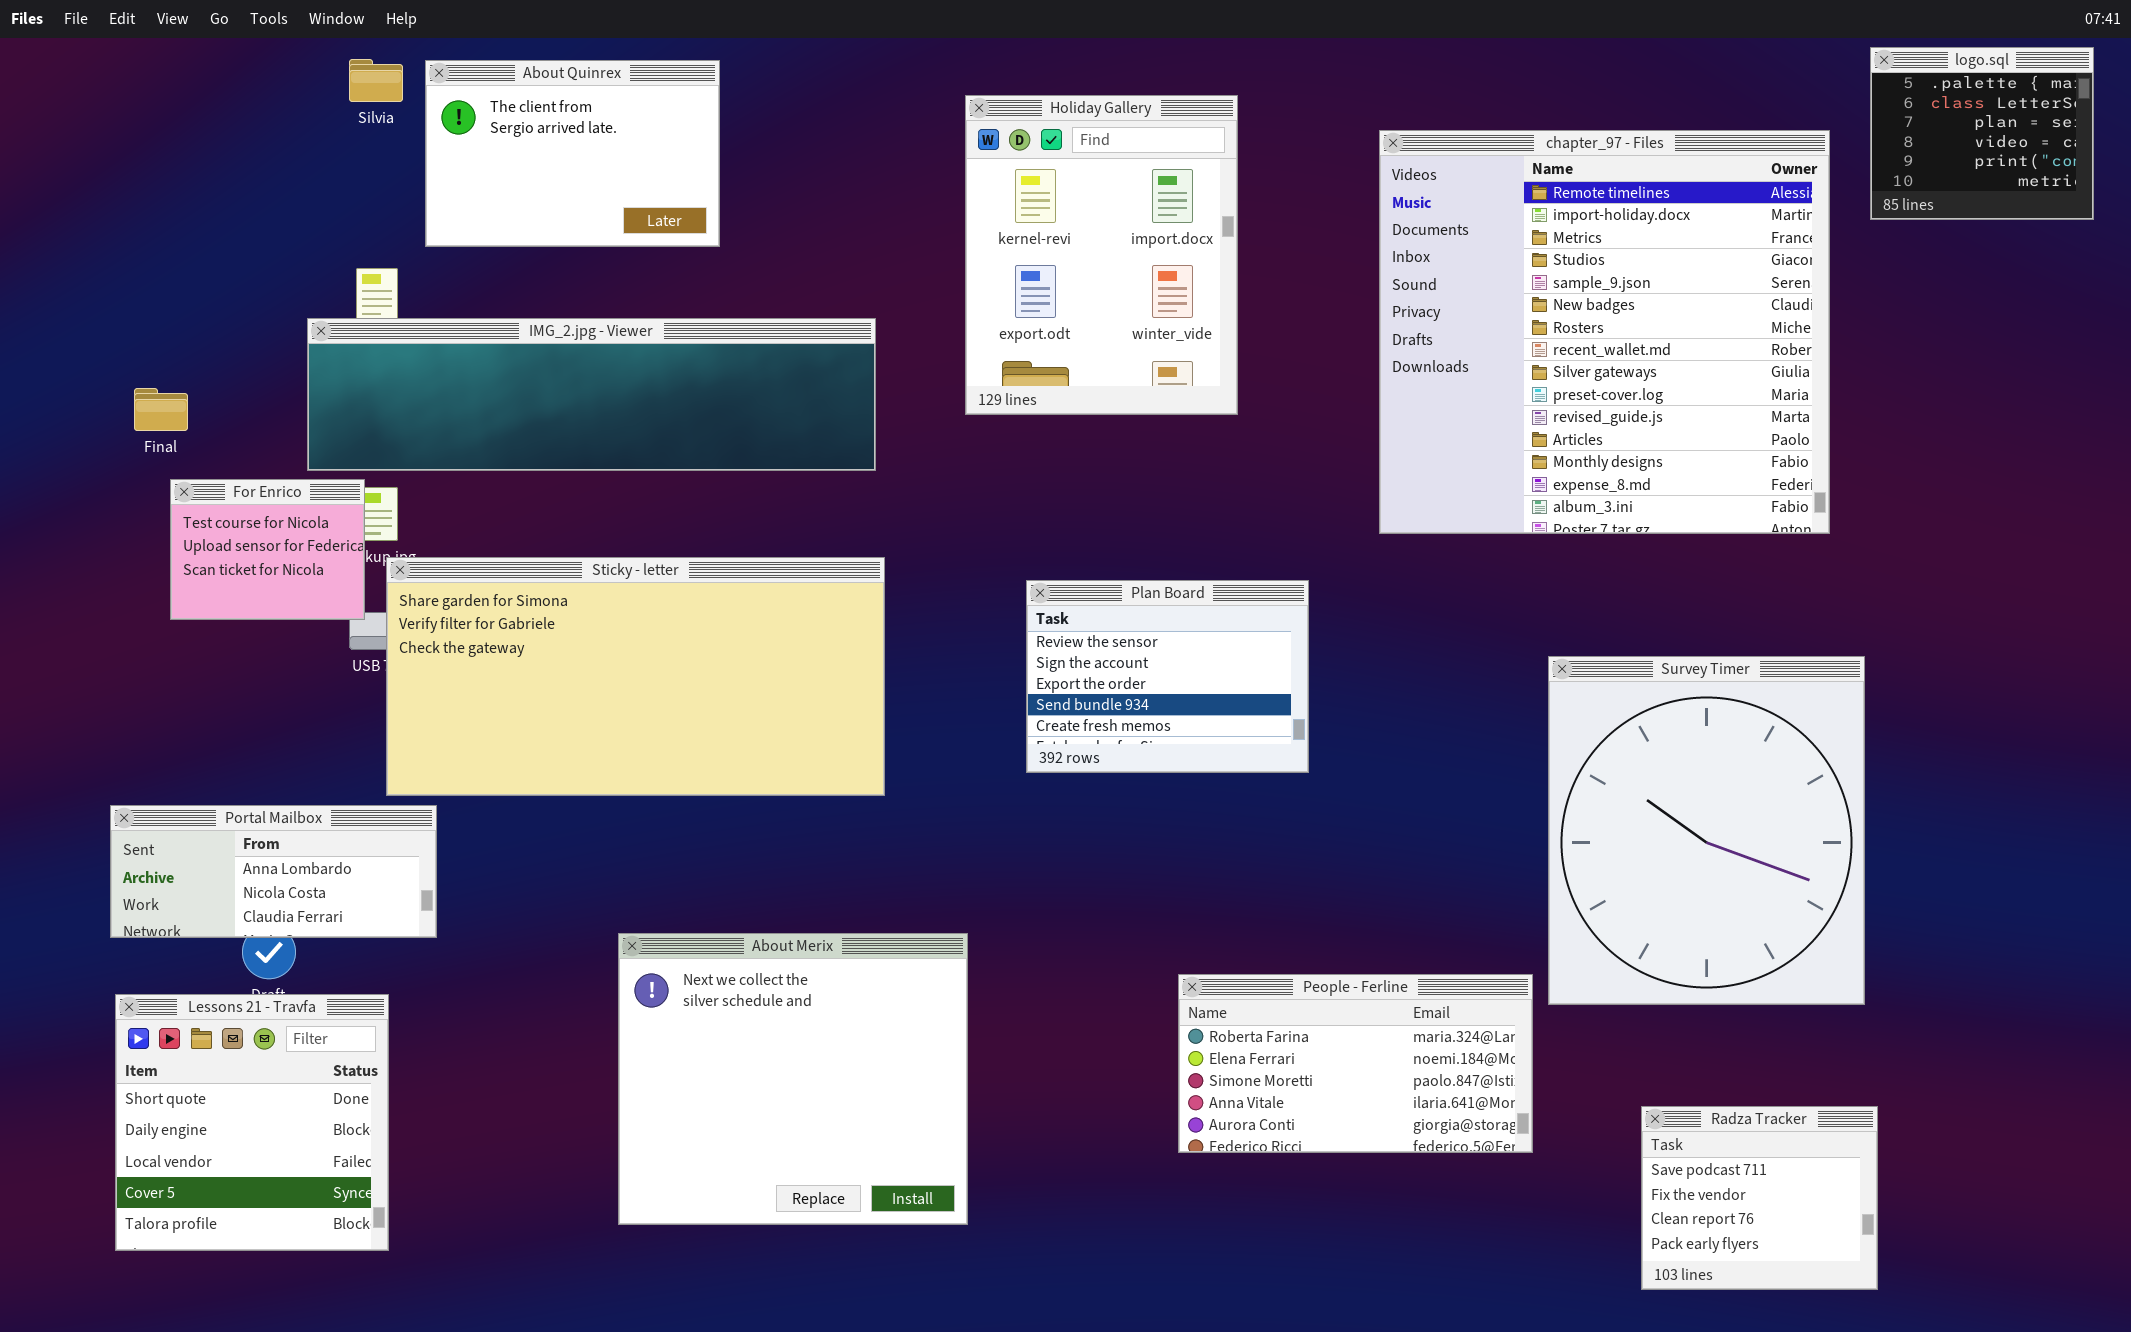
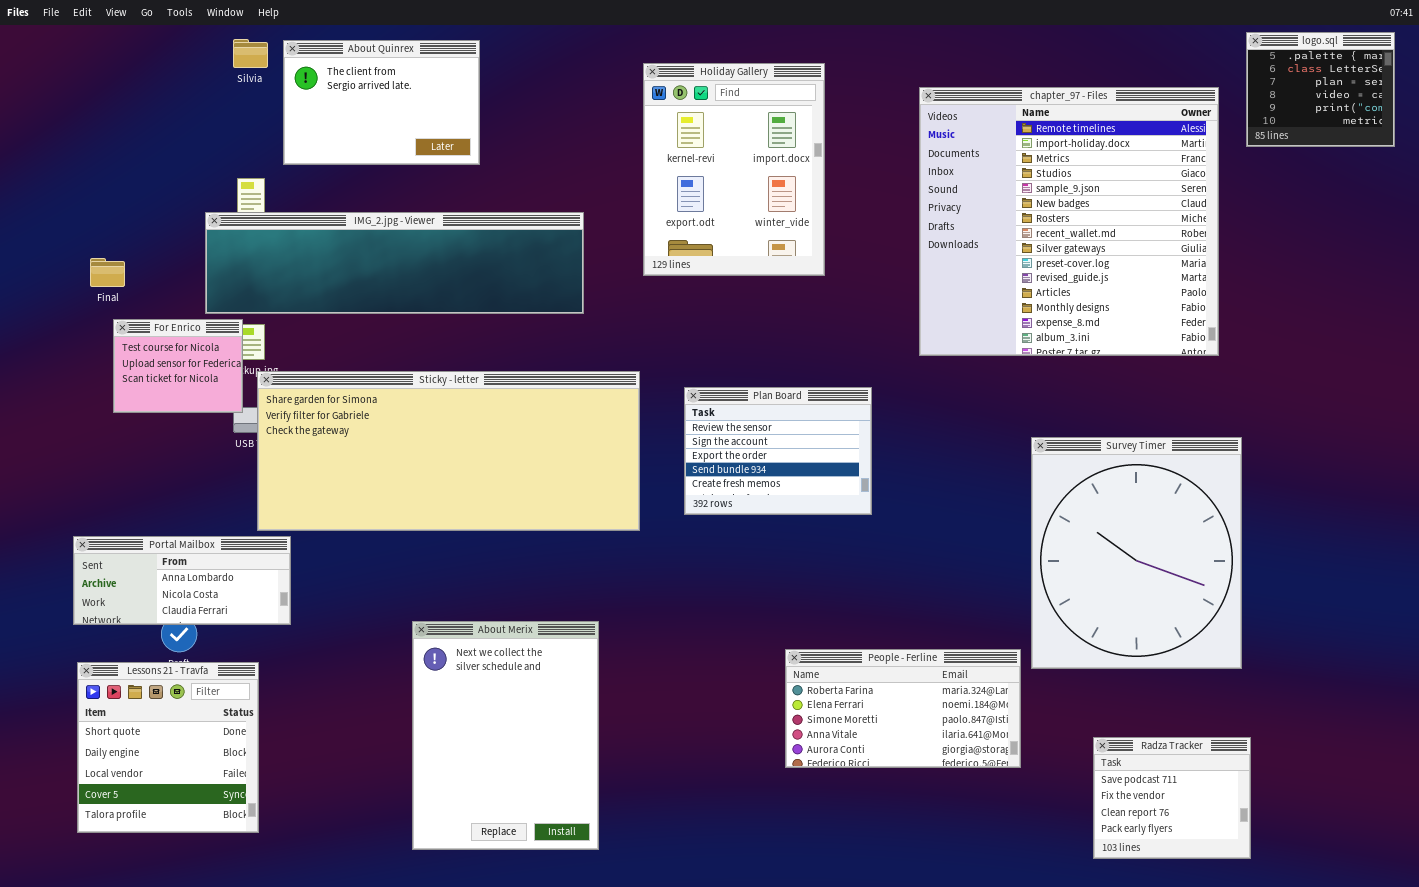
Sticky - letter: [386,557,885,796] -> [257,371,640,531], resized
About Merix: [618,933,968,1225] -> [412,621,599,850], resized

